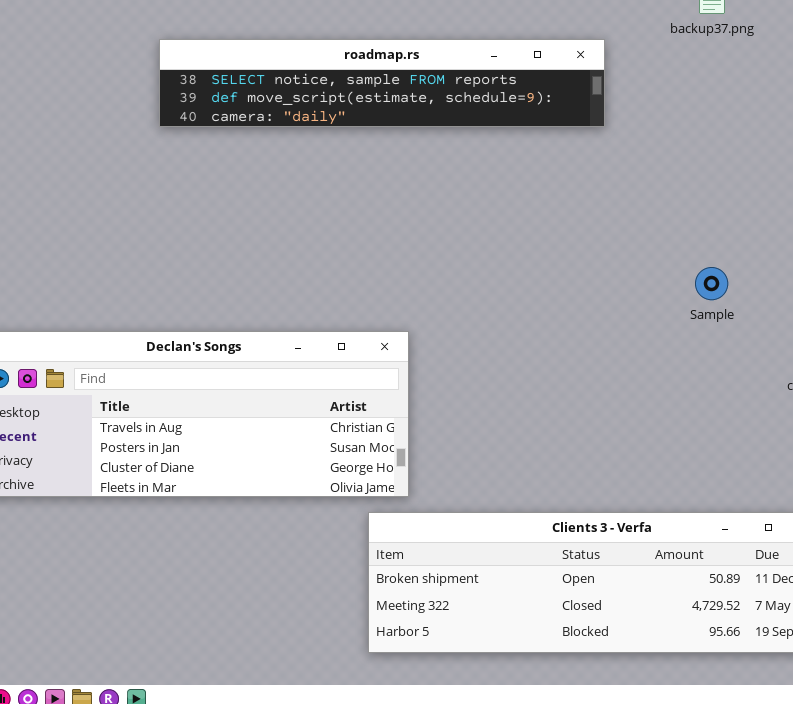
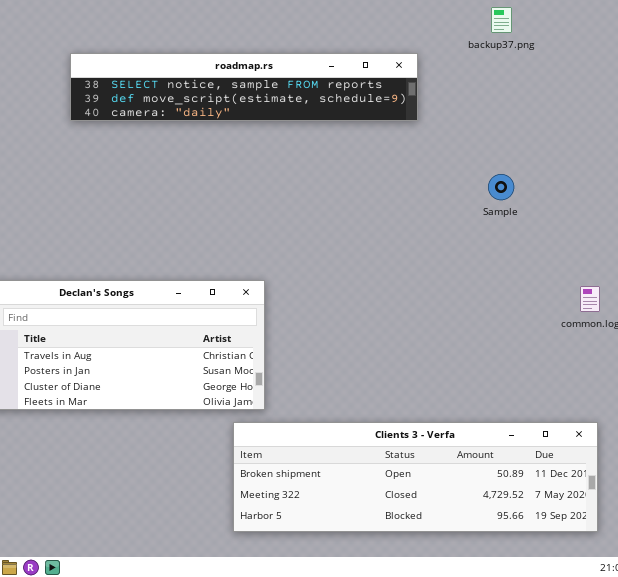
Sample: [695,267,728,300] -> [488,174,514,200], moved

